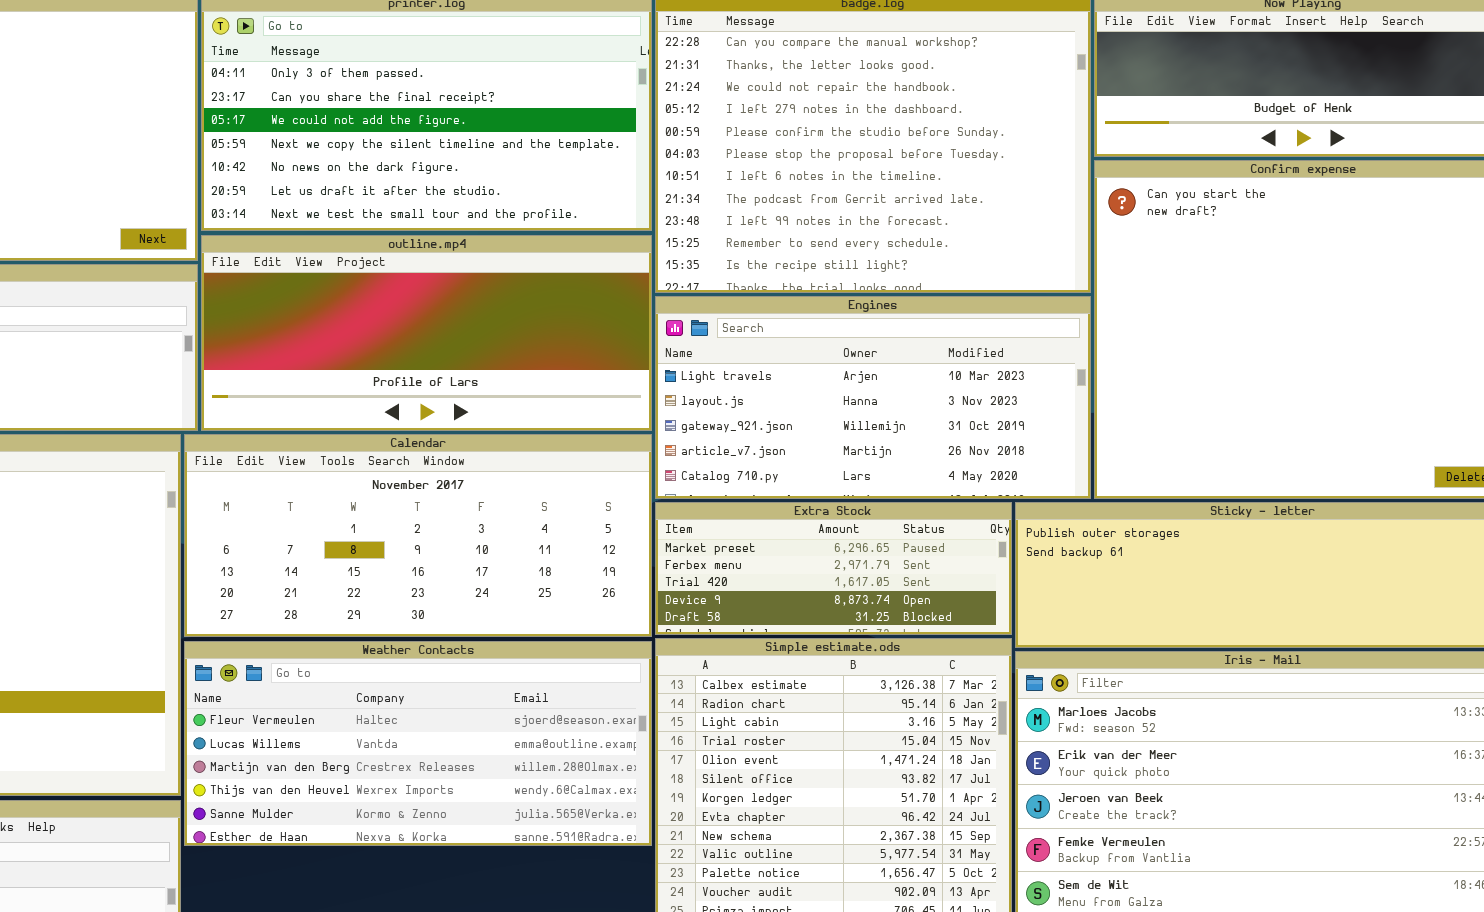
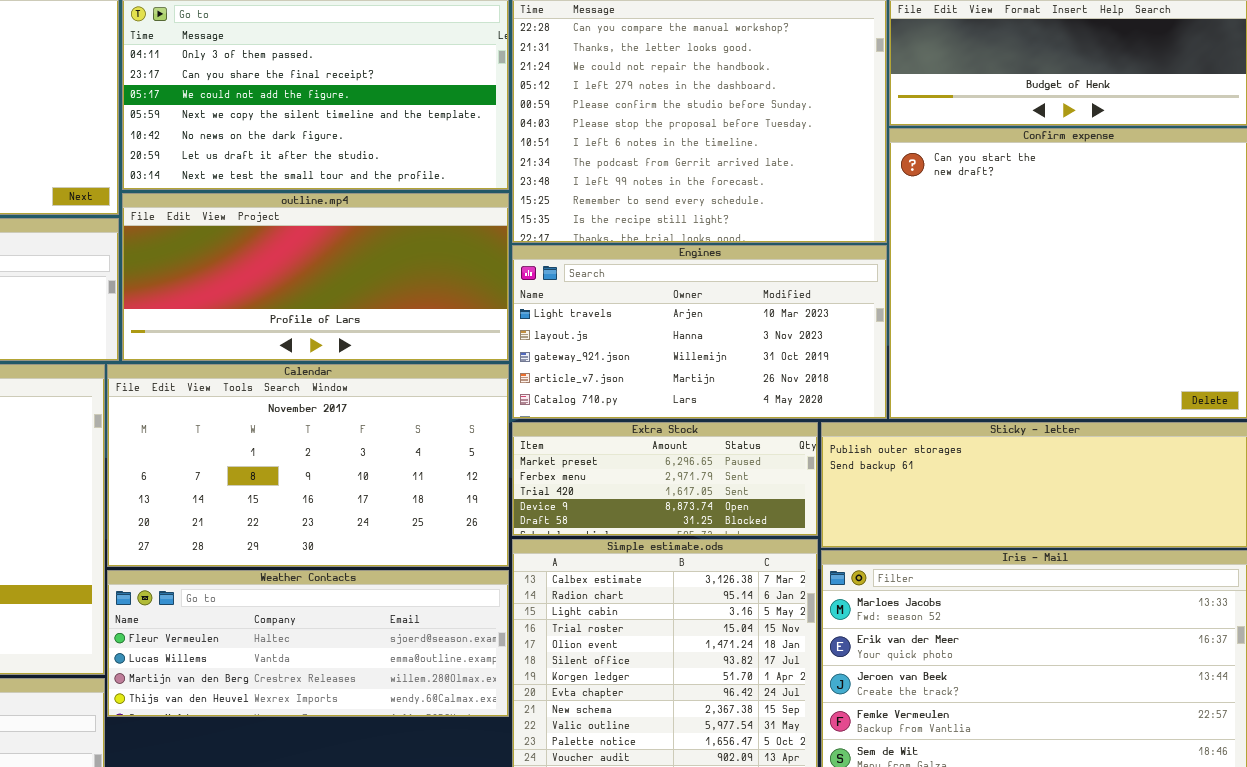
Calendar: [184,434,652,637] -> [107,364,509,567], resized
Weather Contacts: [184,641,652,846] -> [107,570,509,717], resized

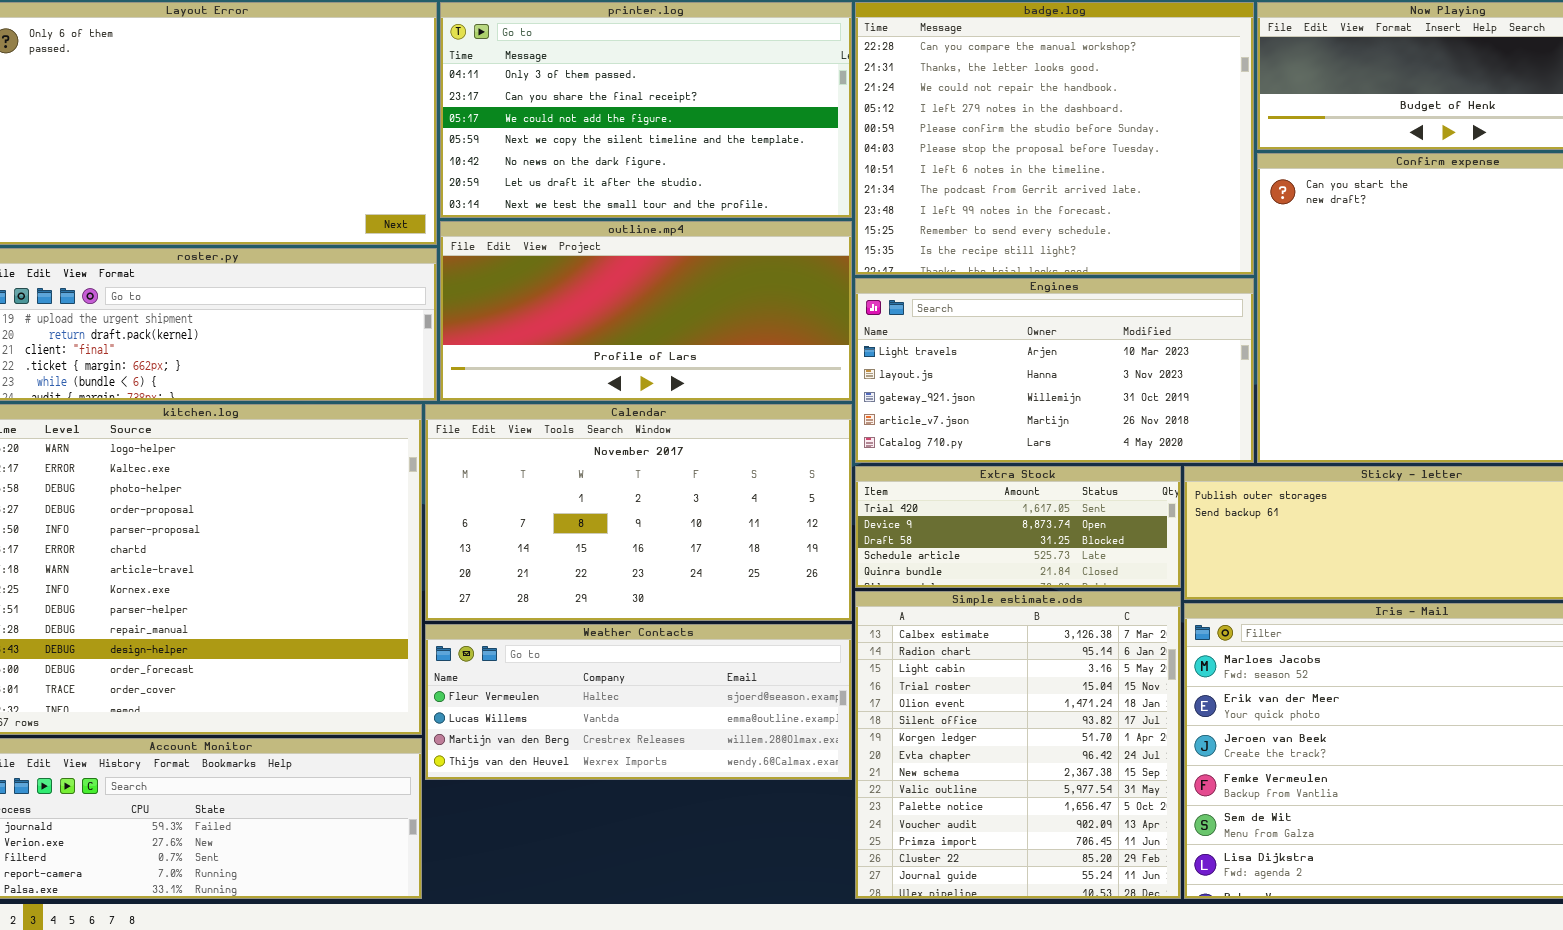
Extra Stock: [512,422,818,536] -> [855,466,1181,588], scrolled down 2 rows

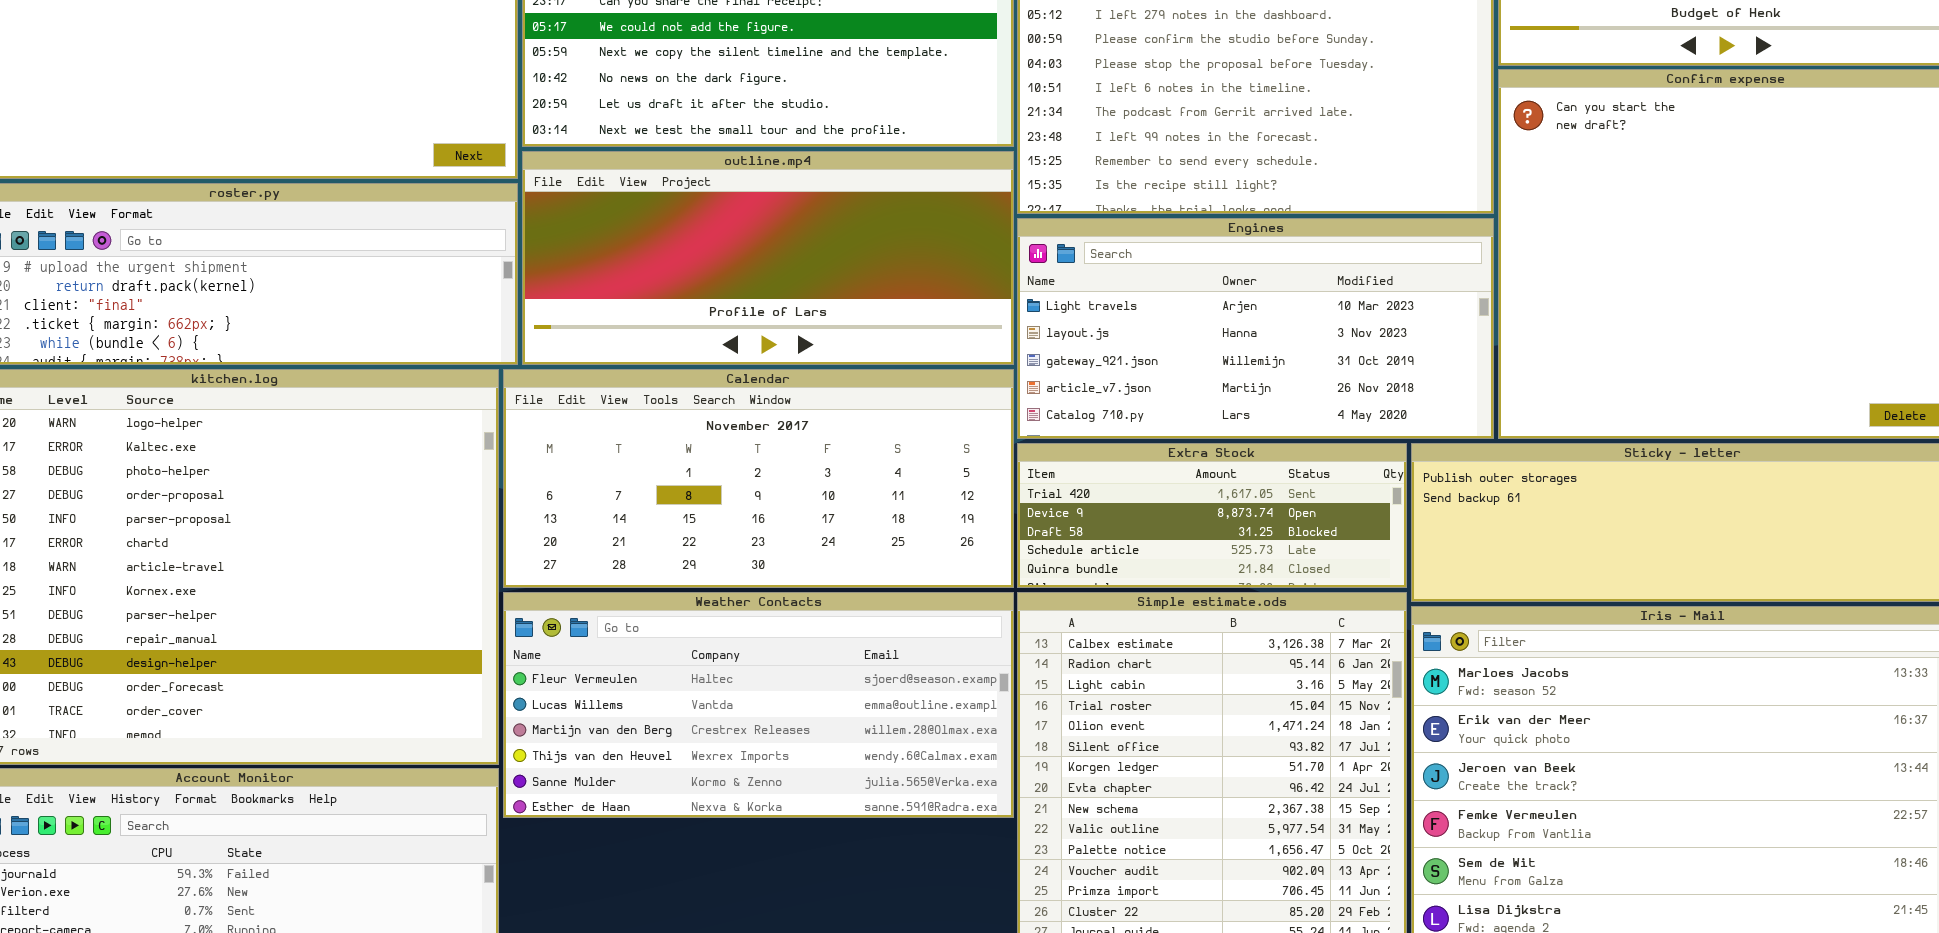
Calendar: [425,404,852,621] -> [503,369,1014,588], resized
Weather Contacts: [425,624,852,780] -> [503,592,1014,818], resized

